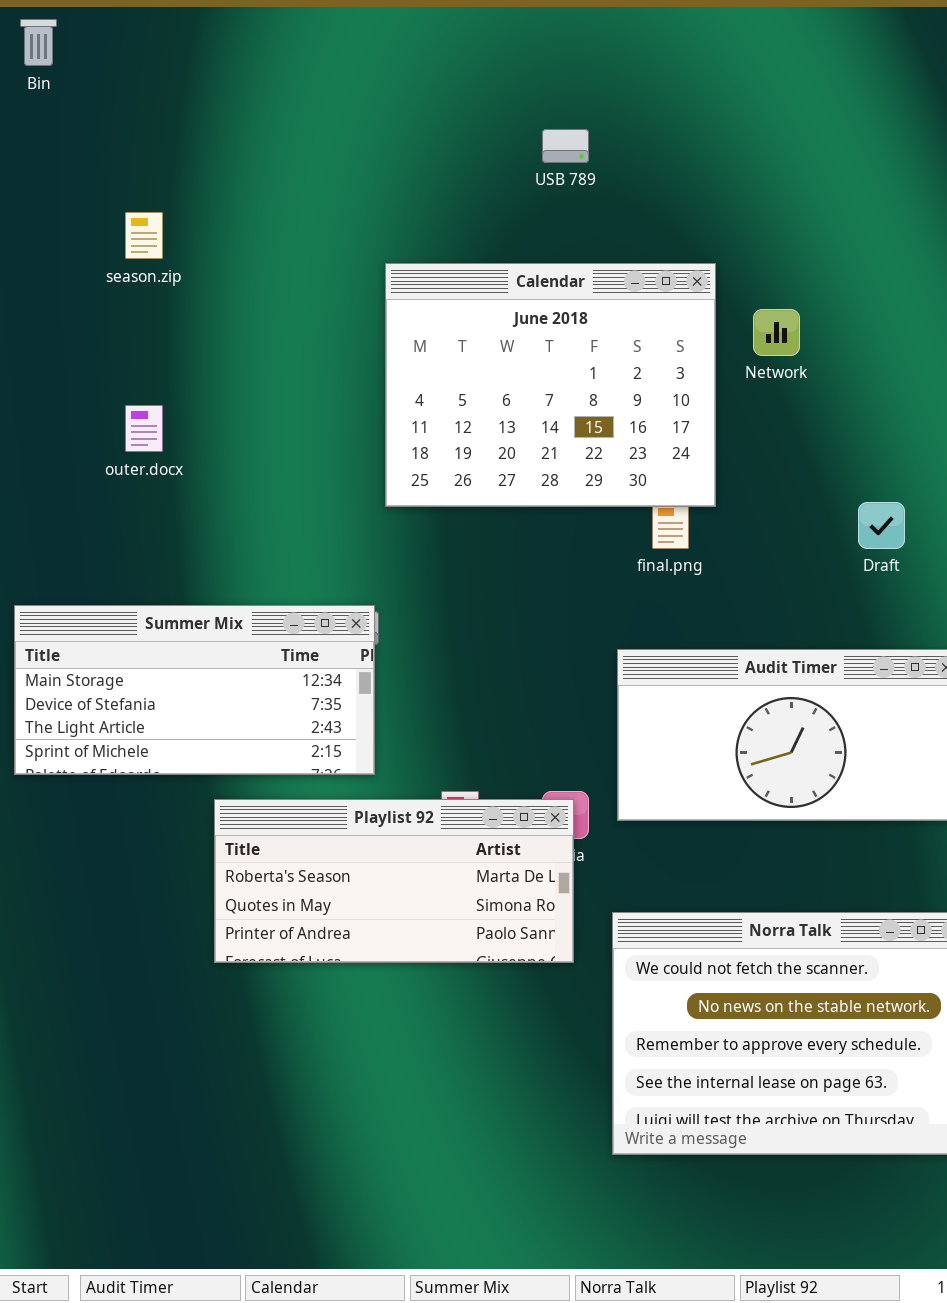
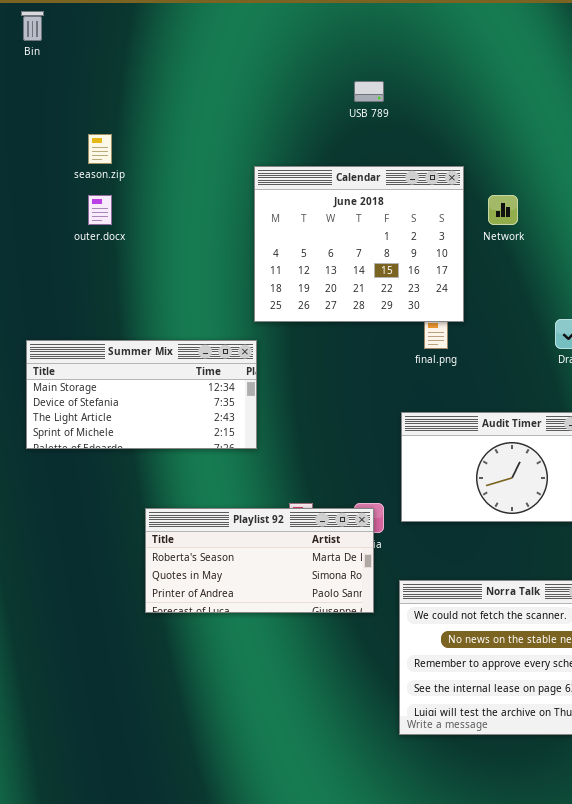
outer.docx: [125,405,163,452] -> [88,195,112,225], moved
Summer Mix: [14,605,375,775] -> [26,340,257,449], moved

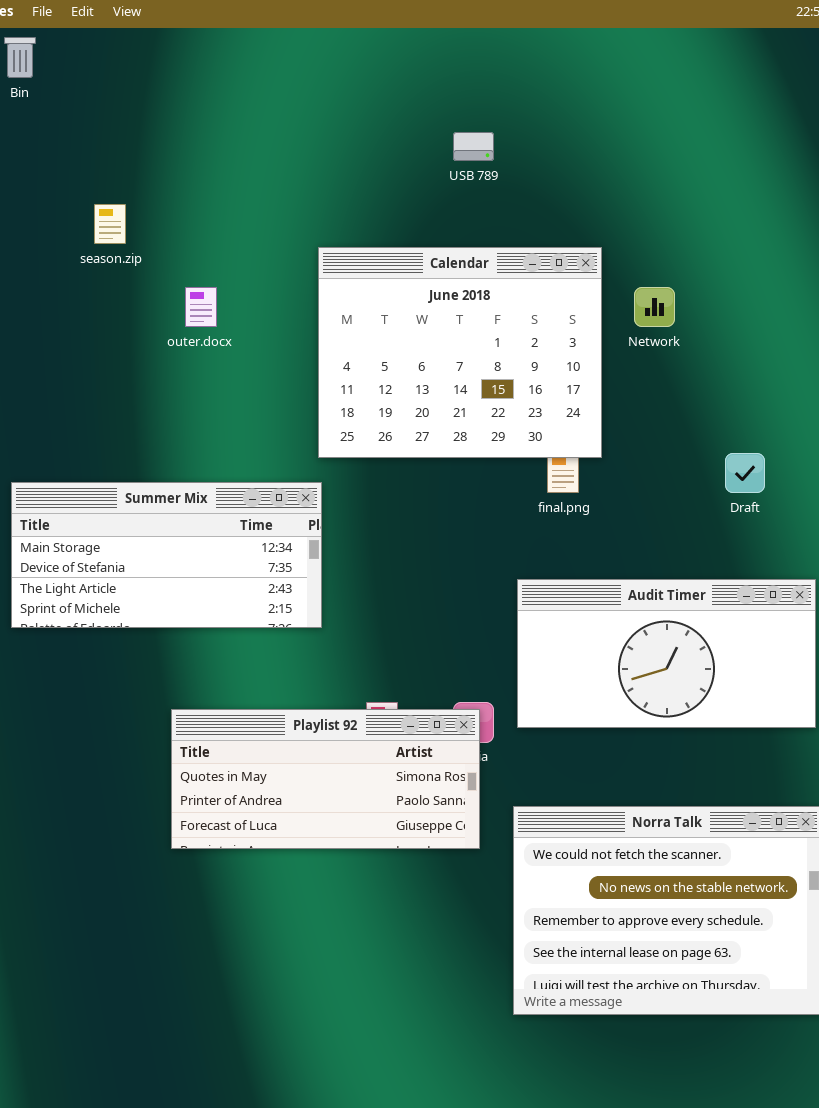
outer.docx: [88,195,112,225] -> [185,287,217,327], moved
Playlist 92: [145,508,374,613] -> [171,709,480,849], scrolled down 1 row

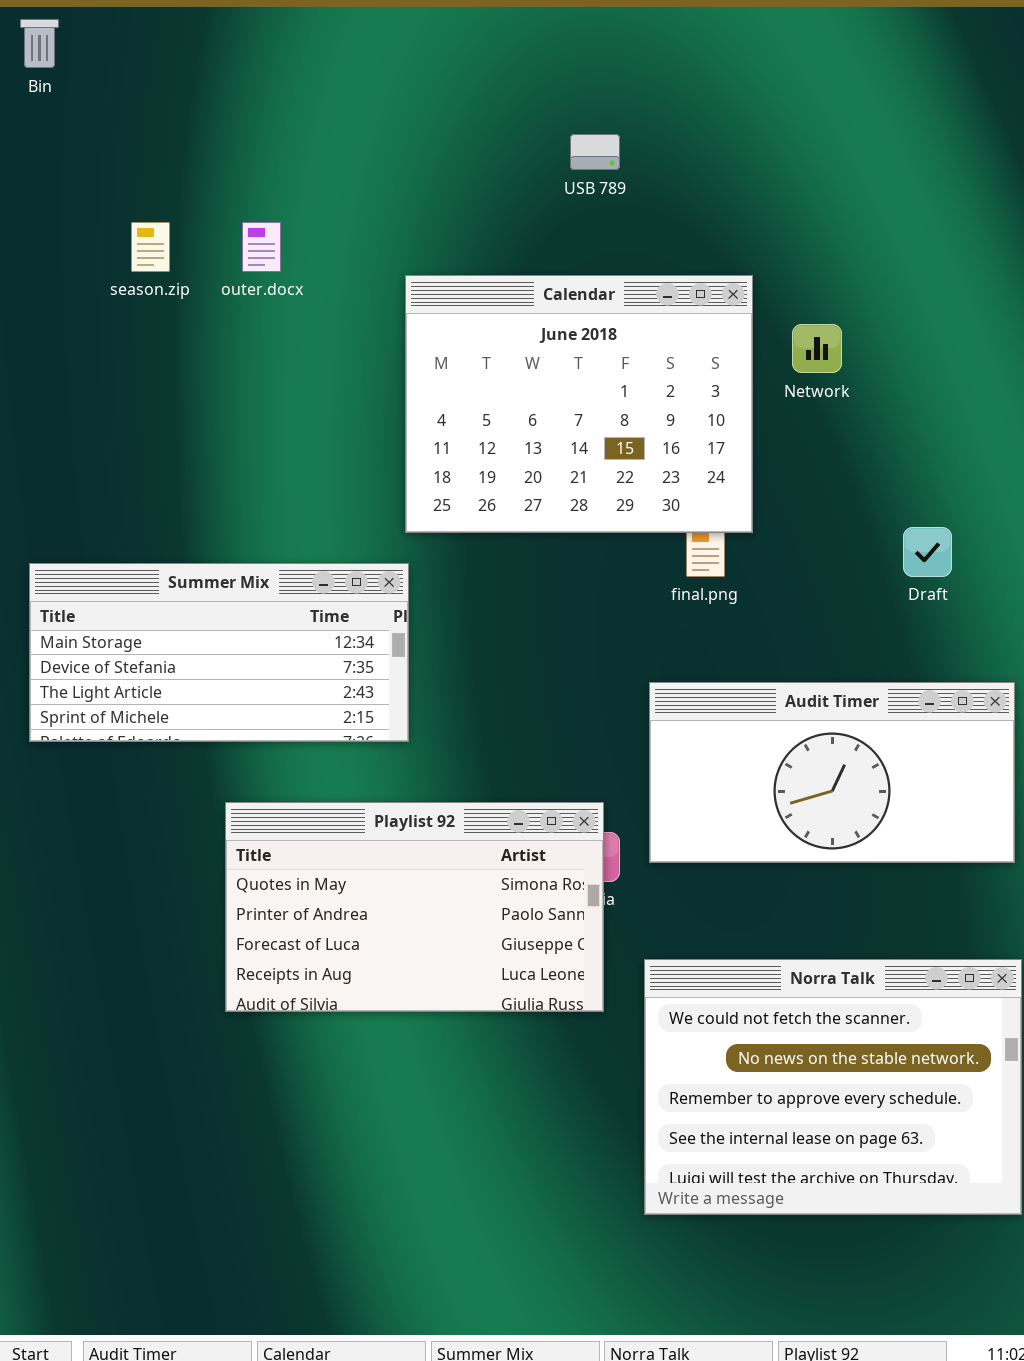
outer.docx: [185,287,217,327] -> [242,222,281,272], moved
Playlist 92: [171,709,480,849] -> [225,802,604,1012], resized

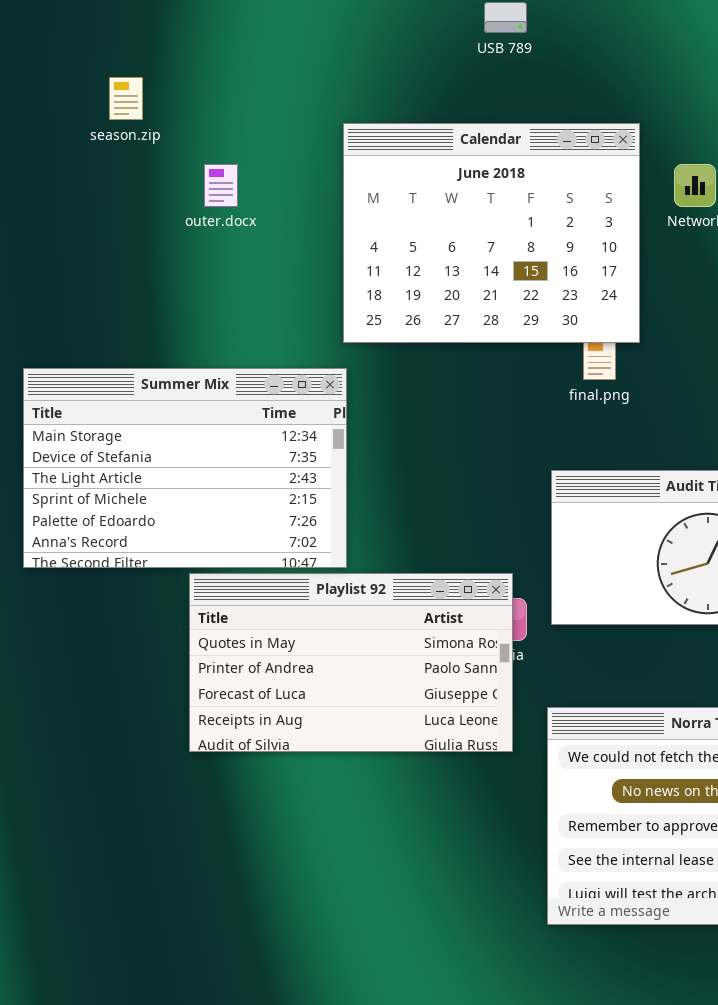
outer.docx: [242,222,281,272] -> [204,164,238,207], moved
Summer Mix: [29,563,409,742] -> [23,368,347,568], resized

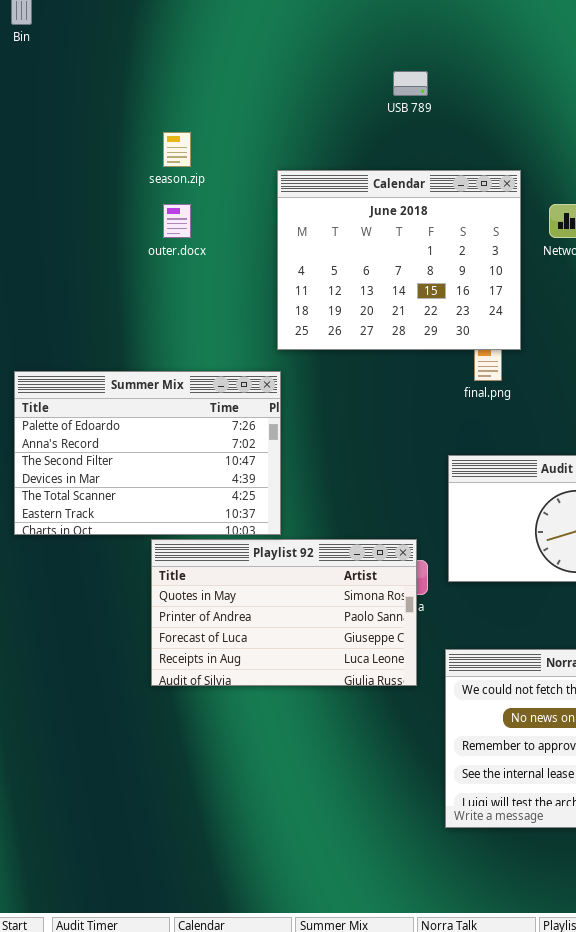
season.zip: [109,77,143,120] -> [163,132,191,167], moved
Summer Mix: [23,368,347,568] -> [14,371,281,535], scrolled down 4 rows

